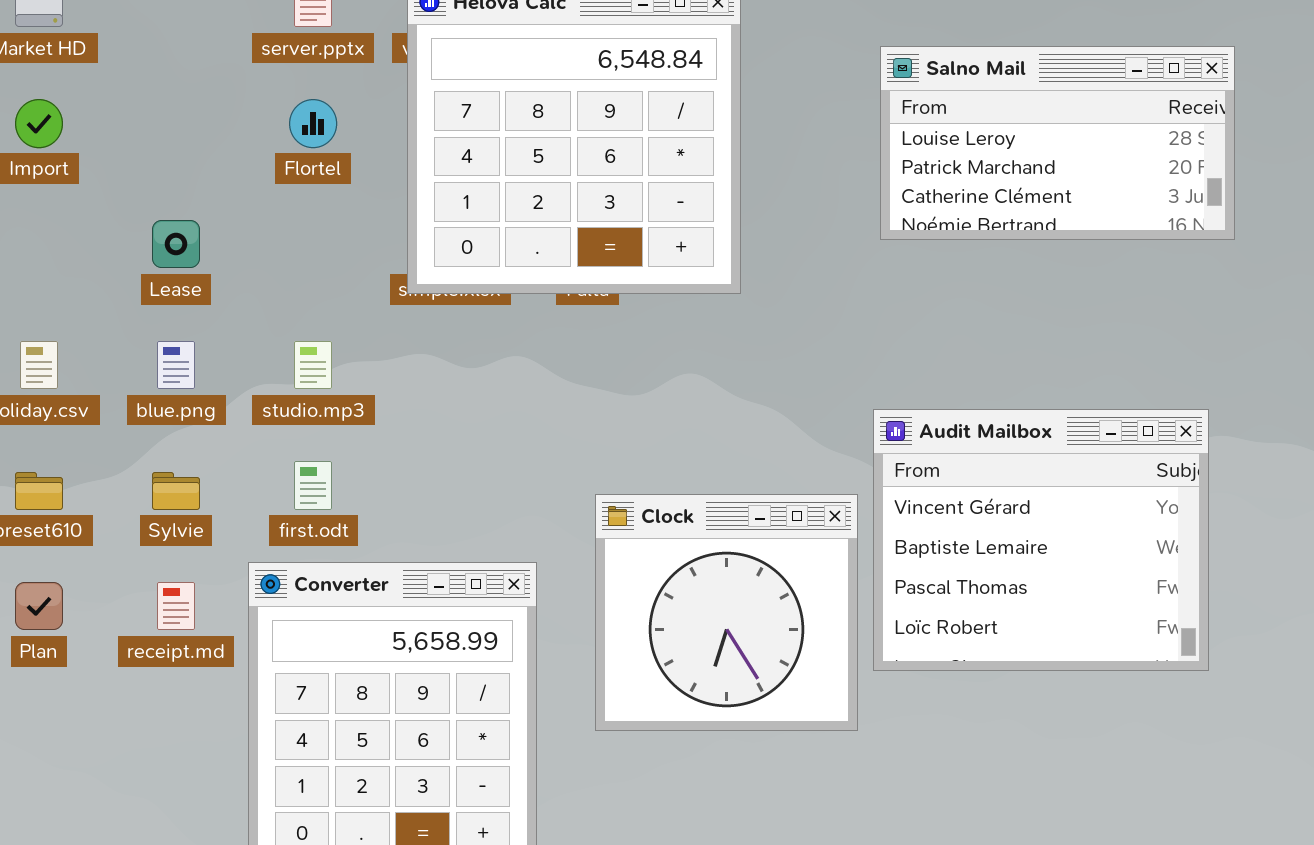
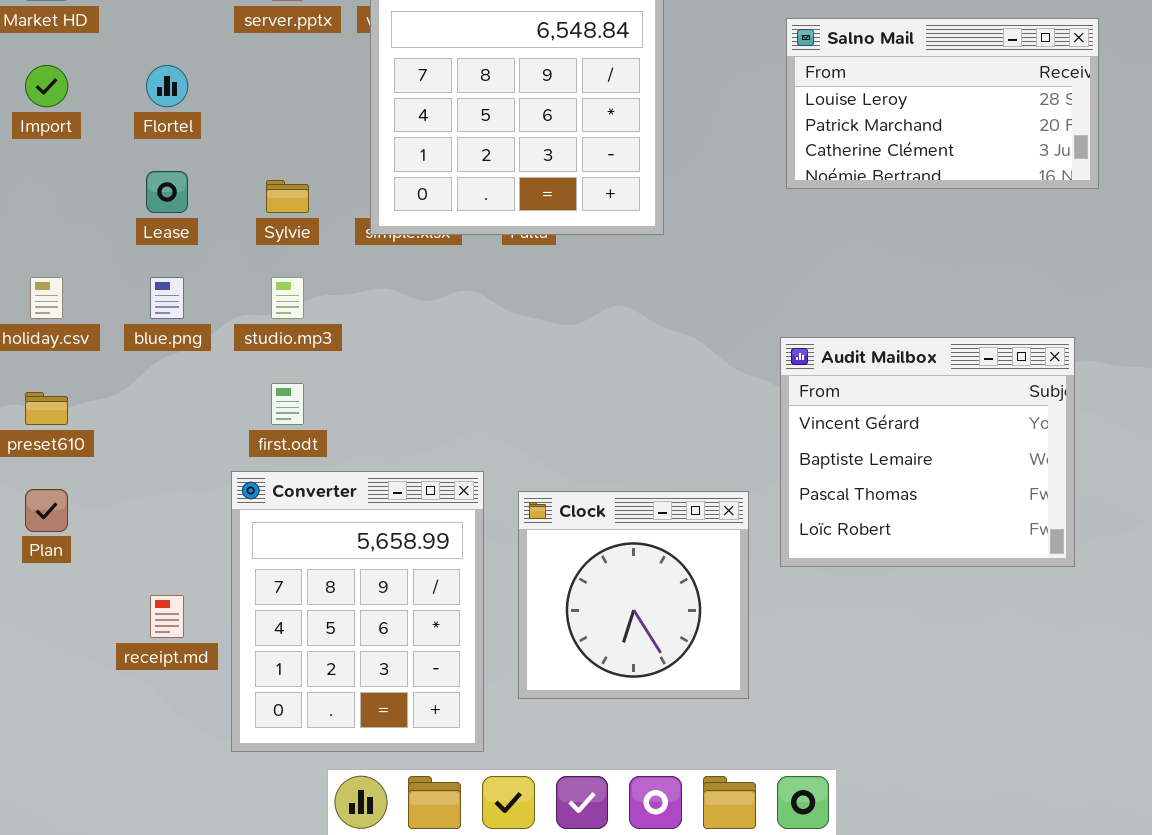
Flortel: [289,99,337,148] -> [146,65,188,107], moved
Sylvie: [152,472,200,510] -> [266,180,309,213], moved
Clock: [595,494,858,731] -> [518,491,749,699], moved
receipt.md: [157,582,195,630] -> [150,595,184,638], moved

